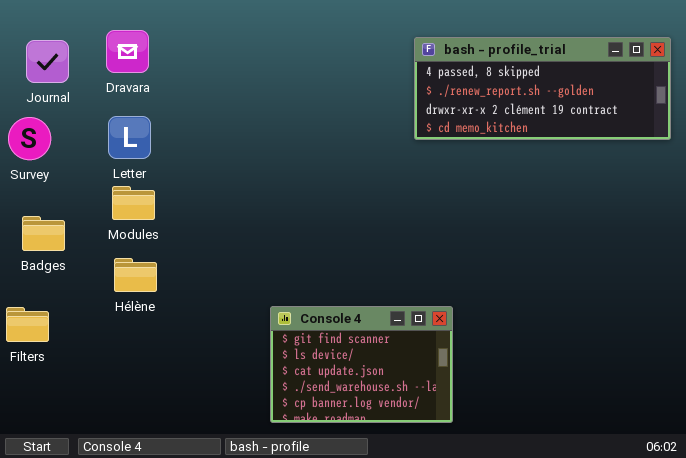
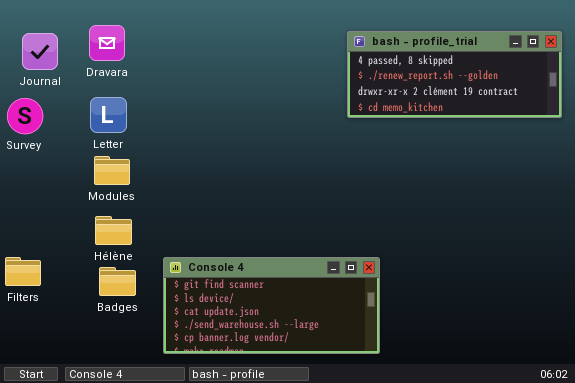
Badges: [22,216,65,251] -> [99,267,136,296], moved
Console 4: [270,306,453,423] -> [163,257,380,354], resized

